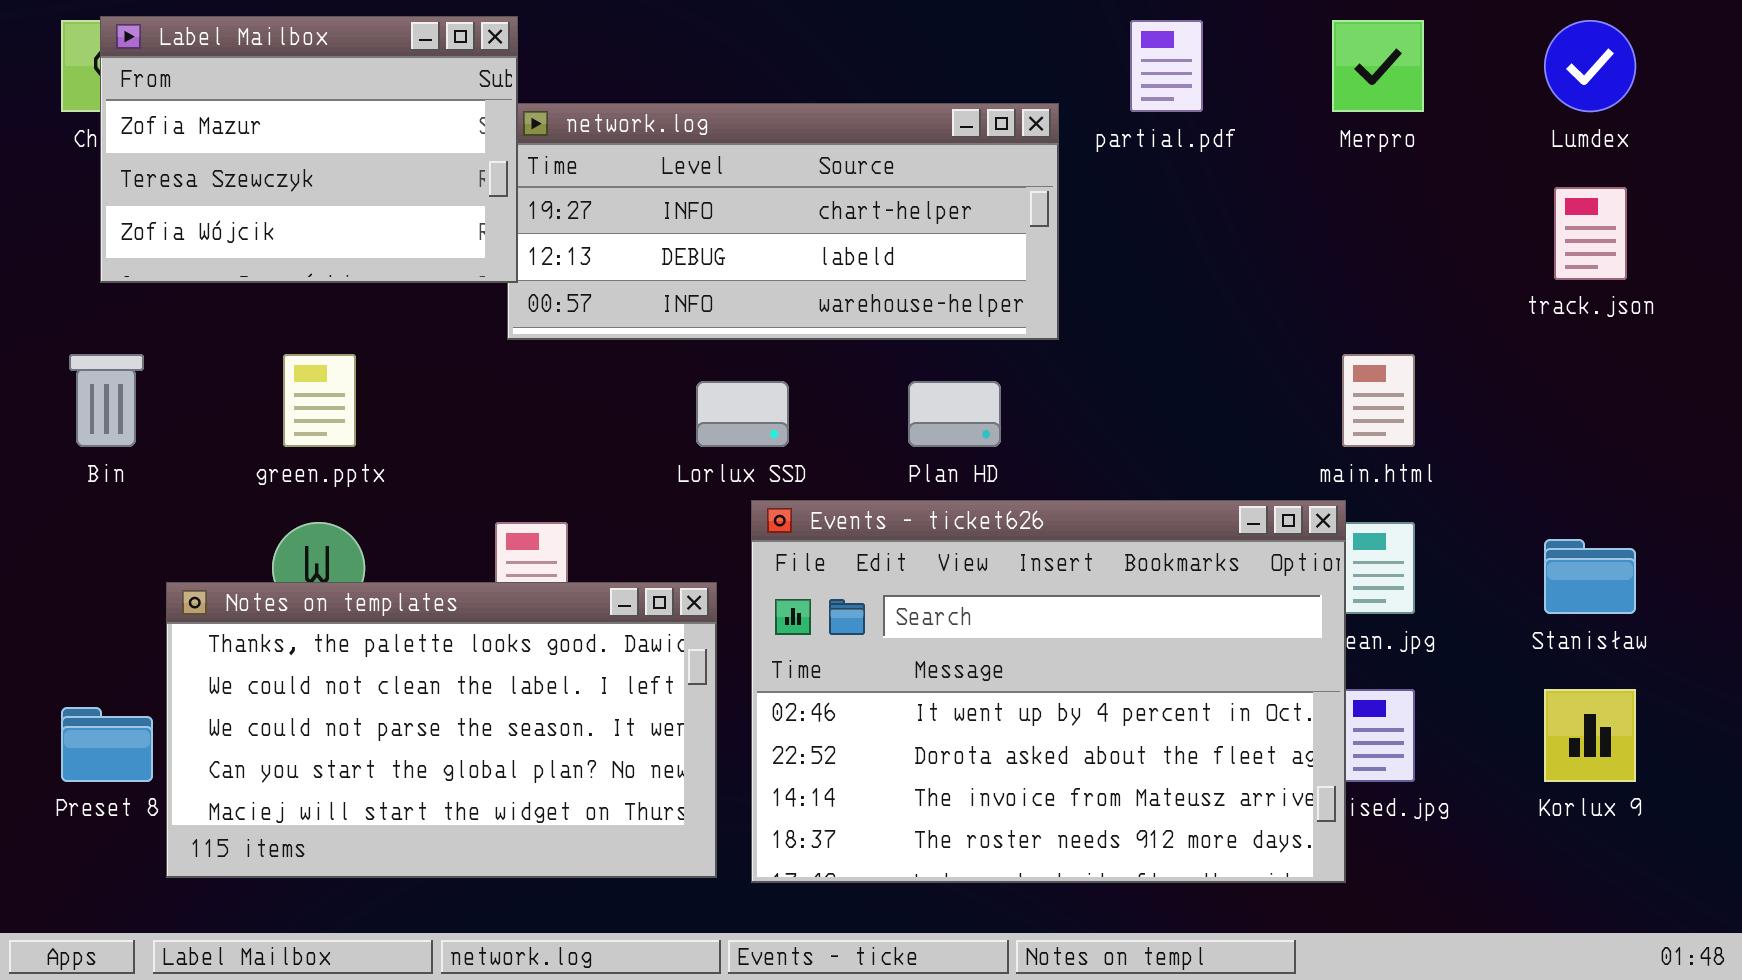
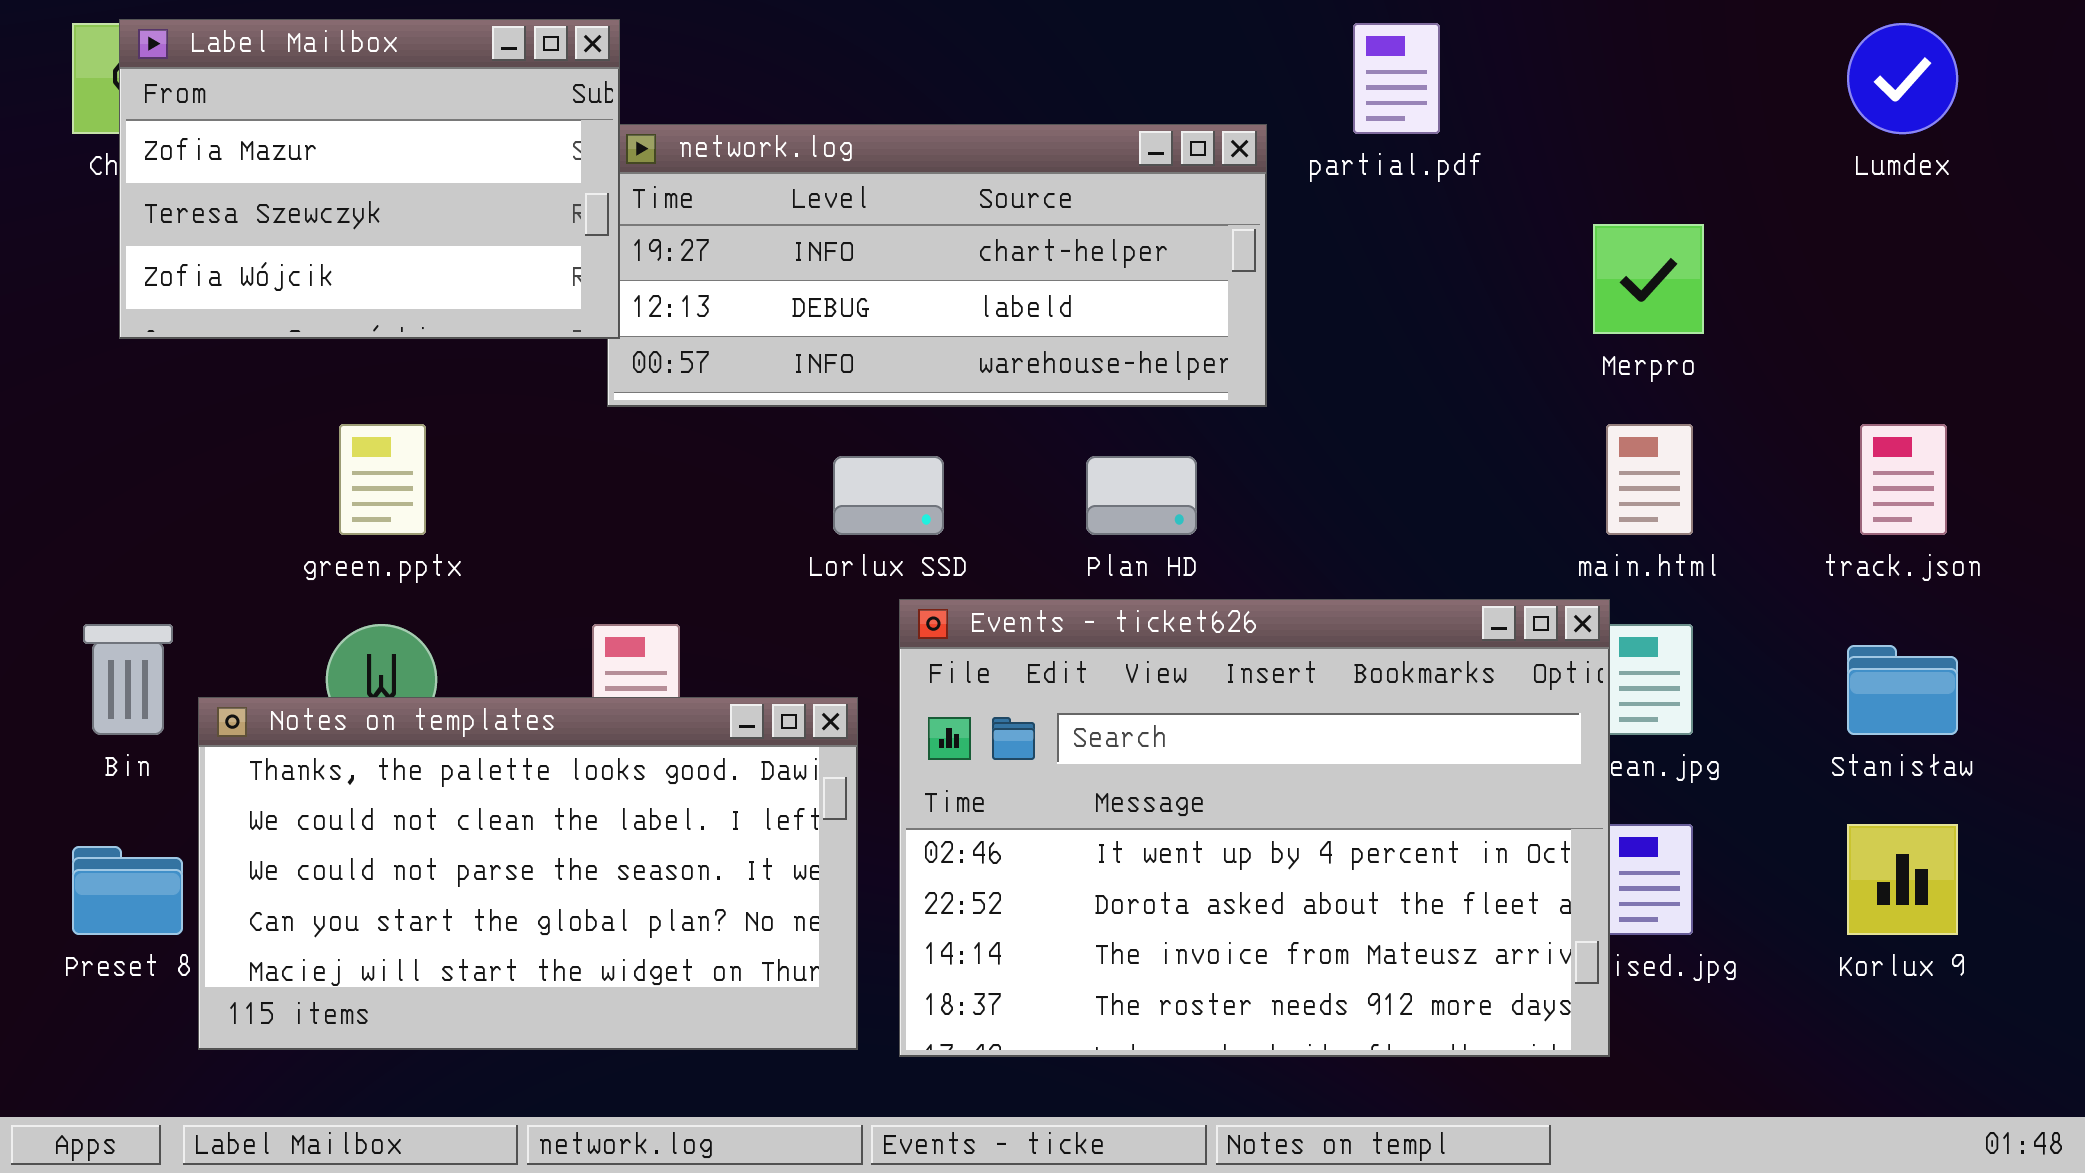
Merpro: [1332,20,1424,112] -> [1593,224,1704,334], moved
track.json: [1554,187,1627,280] -> [1860,424,1947,535], moved
Bin: [69,354,144,447] -> [83,624,173,735], moved

